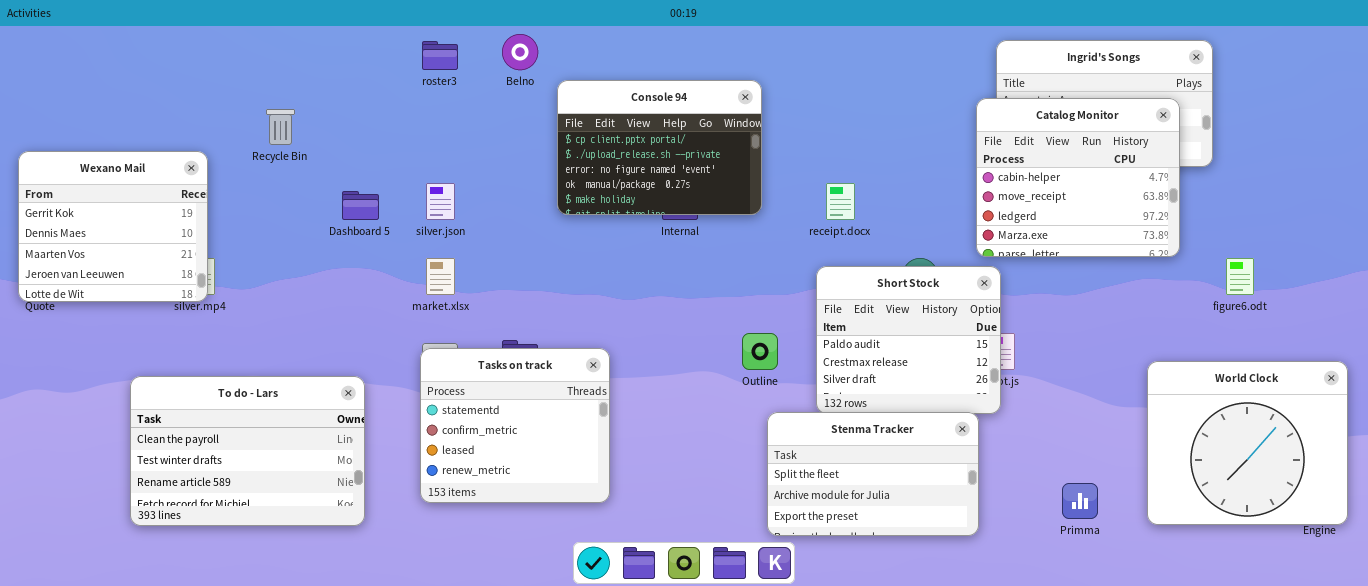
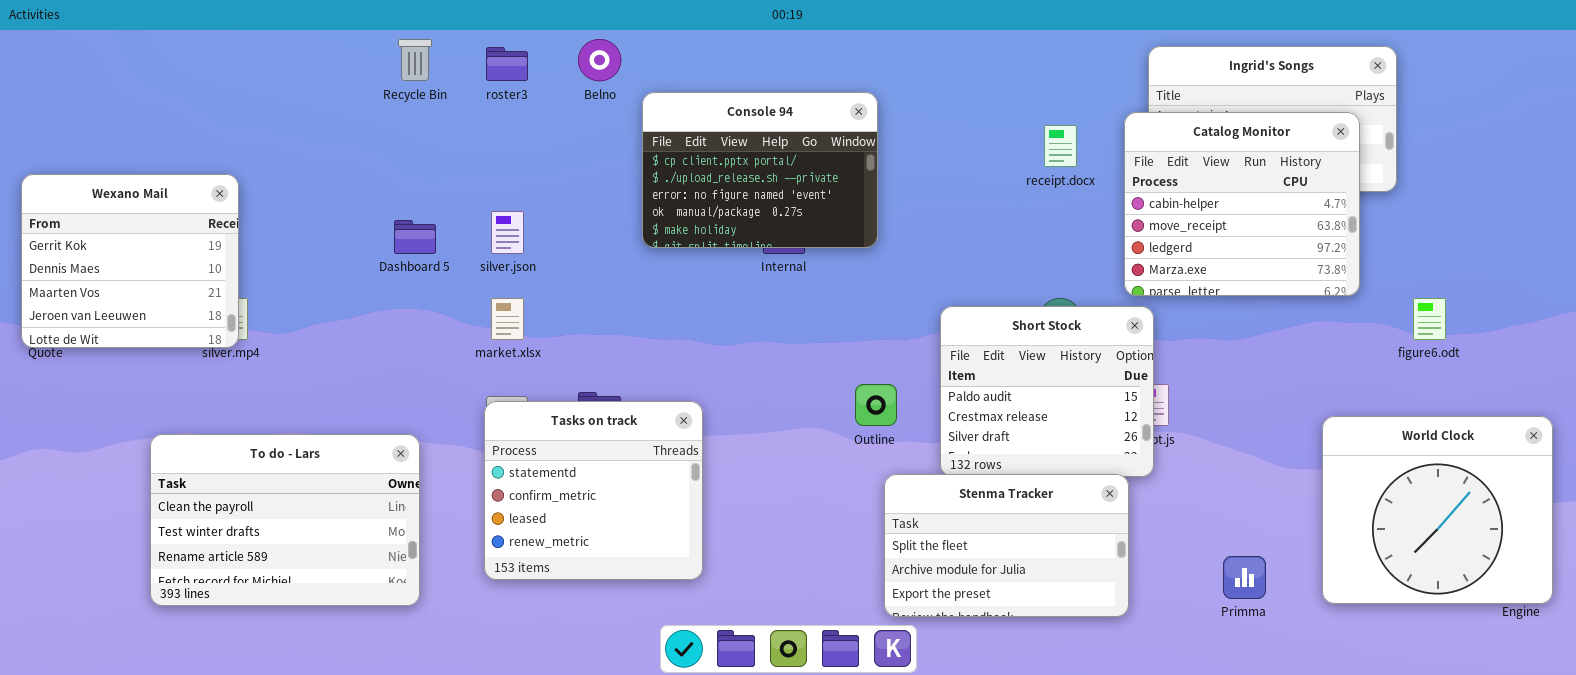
Recycle Bin: [266,109,295,145] -> [398,39,432,81], moved
receipt.docx: [826,183,855,220] -> [1044,125,1077,167], moved

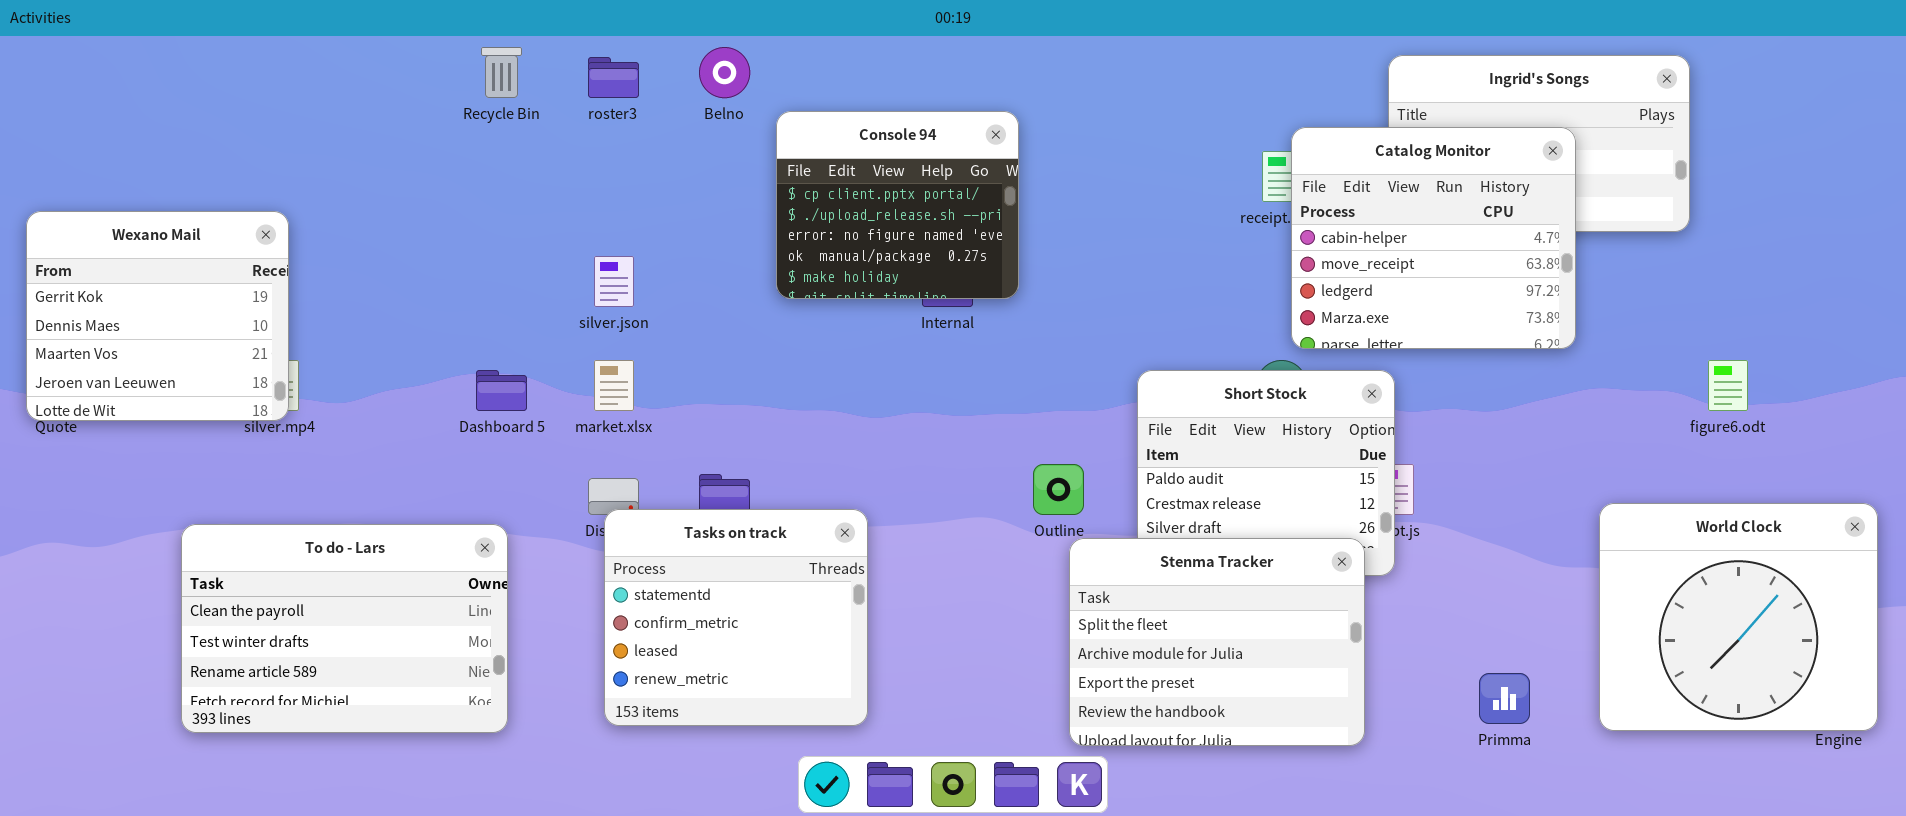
Console 94: [642,92,878,248] -> [776,111,1019,299], resized
Catalog Monitor: [1124,112,1360,296] -> [1291,127,1576,349], moved
Dashboard 5: [394,220,436,254] -> [476,370,527,411], moved
Tasks on track: [484,401,703,580] -> [604,509,868,726], moved
Stenma Tracker: [884,474,1129,617] -> [1069,538,1365,746], resized

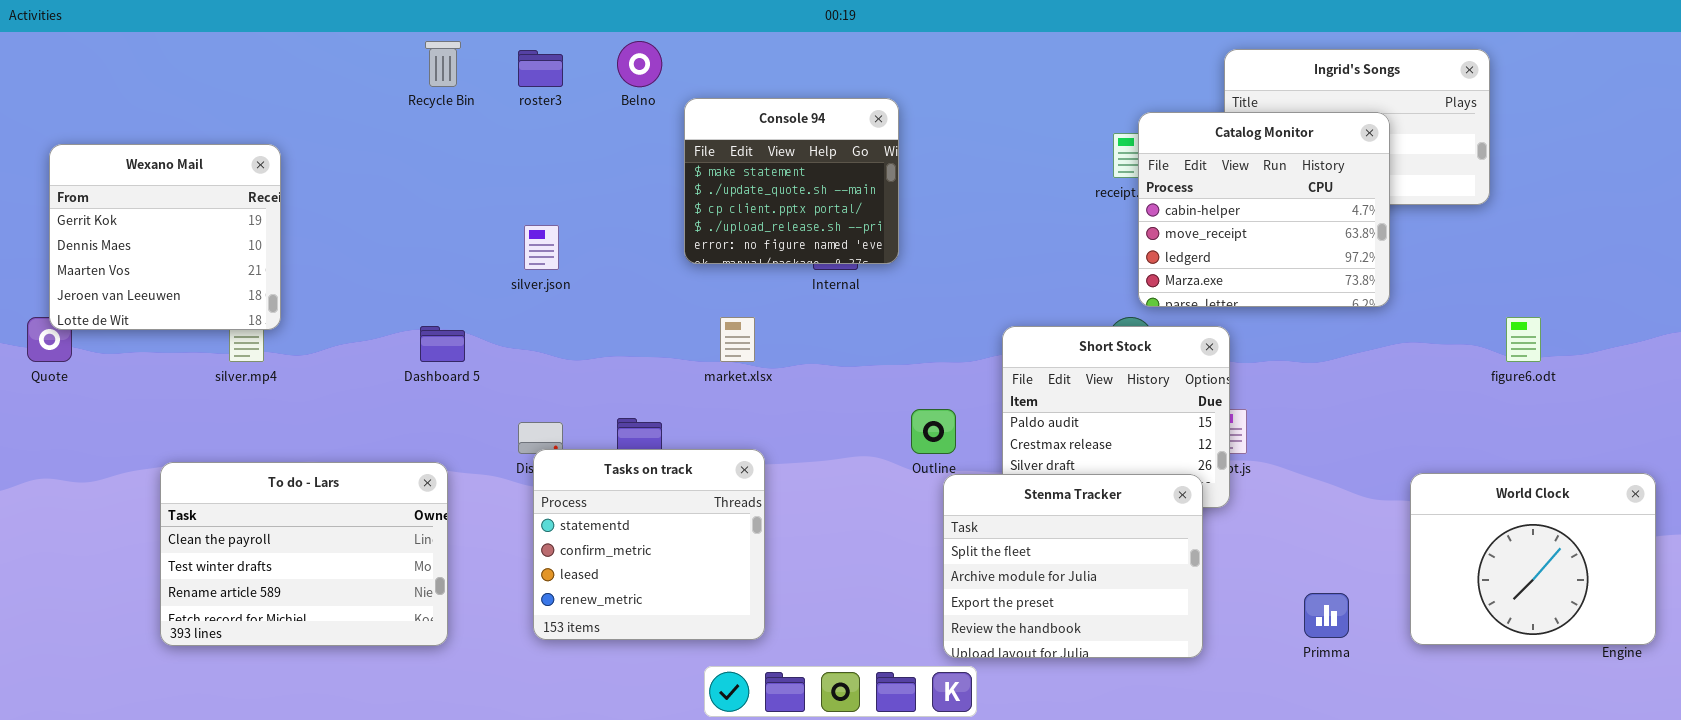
Console 94: [776,111,1019,299] -> [684,98,899,264], scrolled up 2 rows
Wexano Mail: [26,211,289,421] -> [49,144,281,330], moved
market.xlsx: [594,360,634,411] -> [720,317,755,362], moved
World Clock: [1599,503,1878,731] -> [1410,473,1656,645], resized

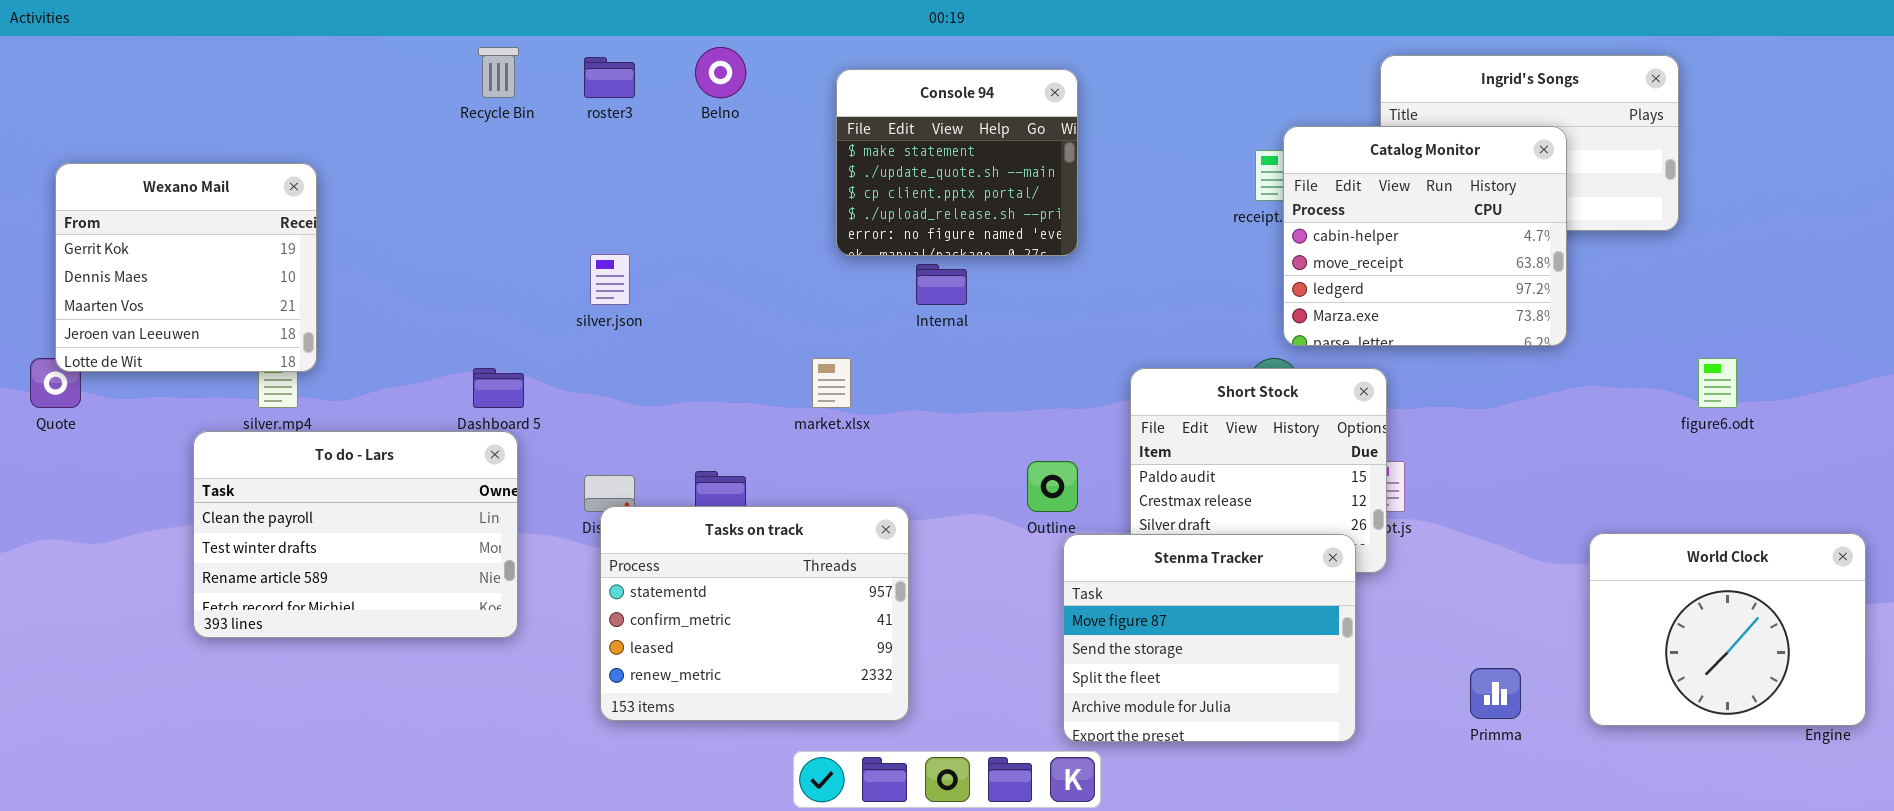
Console 94: [684,98,899,264] -> [836,69,1078,256], moved
Tasks on track: [533,449,765,640] -> [600,506,909,721], resized
To do - Lars: [160,462,448,646] -> [193,431,518,638], moved
Stenma Tracker: [943,474,1203,658] -> [1063,534,1356,742], scrolled up 2 rows

